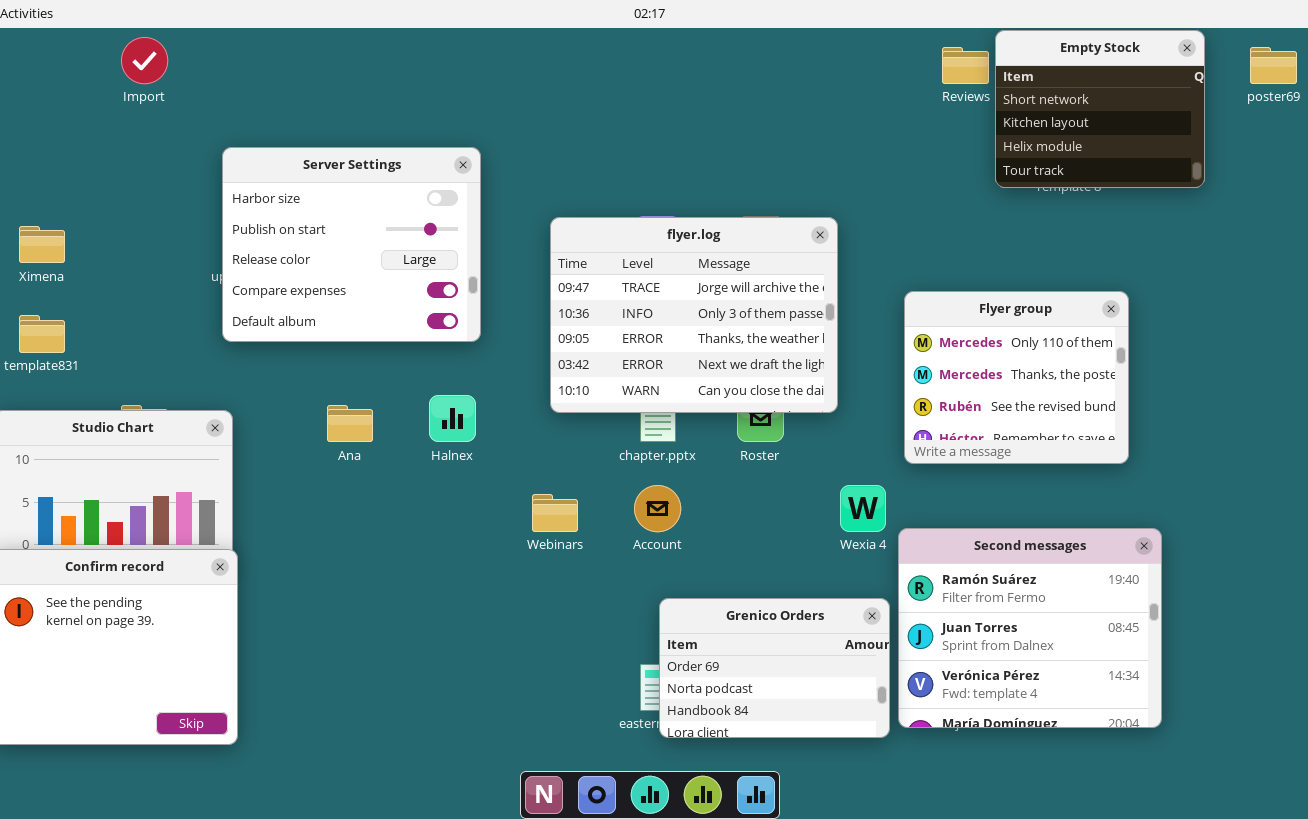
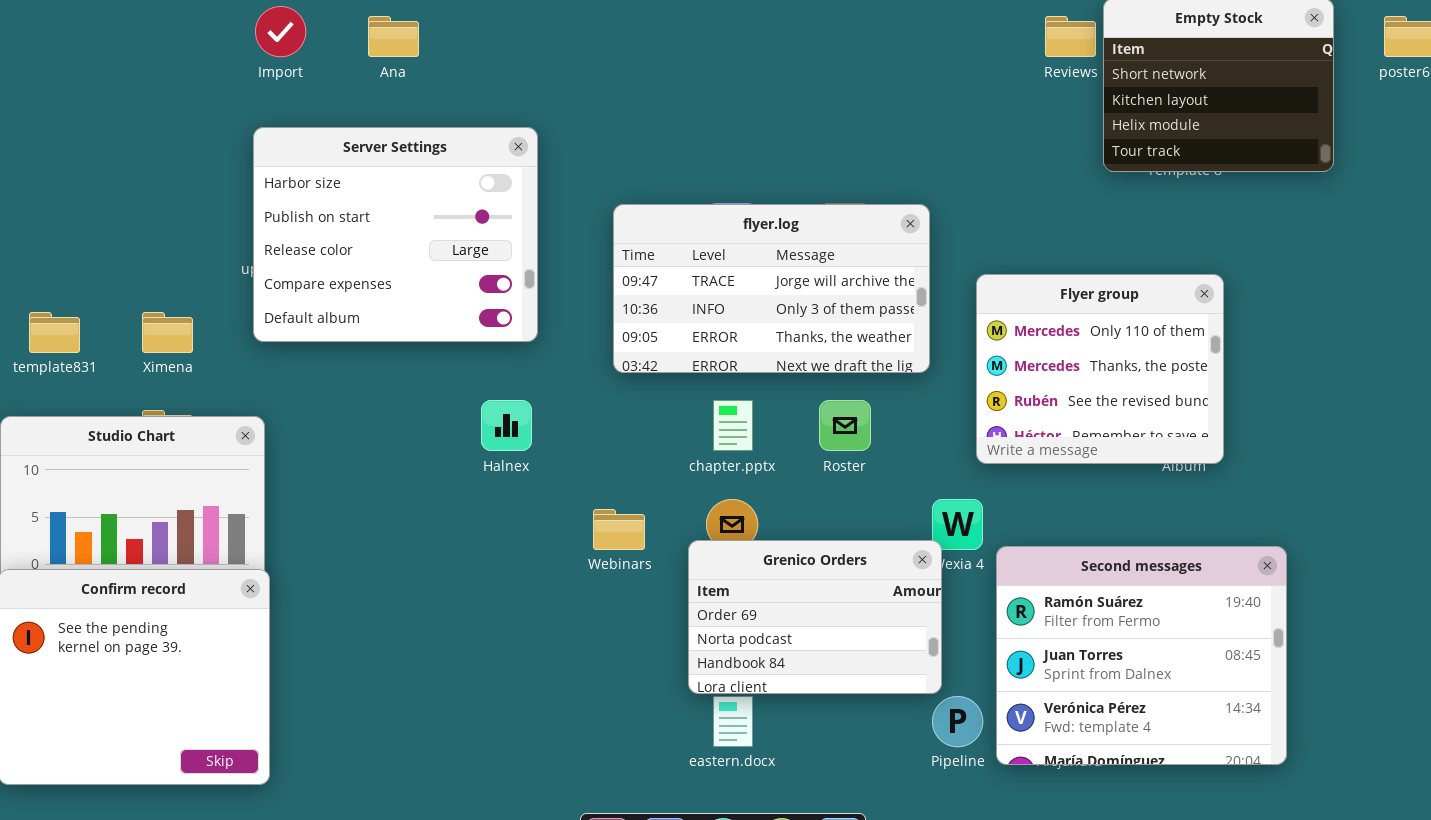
Import: [121,37,168,84] -> [255,6,306,57], moved
flyer.log: [550,217,838,413] -> [613,204,930,373], resized
Ximena: [19,226,65,263] -> [142,312,193,353], moved
Flyer group: [904,291,1129,464] -> [976,274,1224,464], moved
Ana: [327,405,373,442] -> [368,16,419,57], moved
Grenico Orders: [659,598,890,738] -> [688,540,942,694], moved

